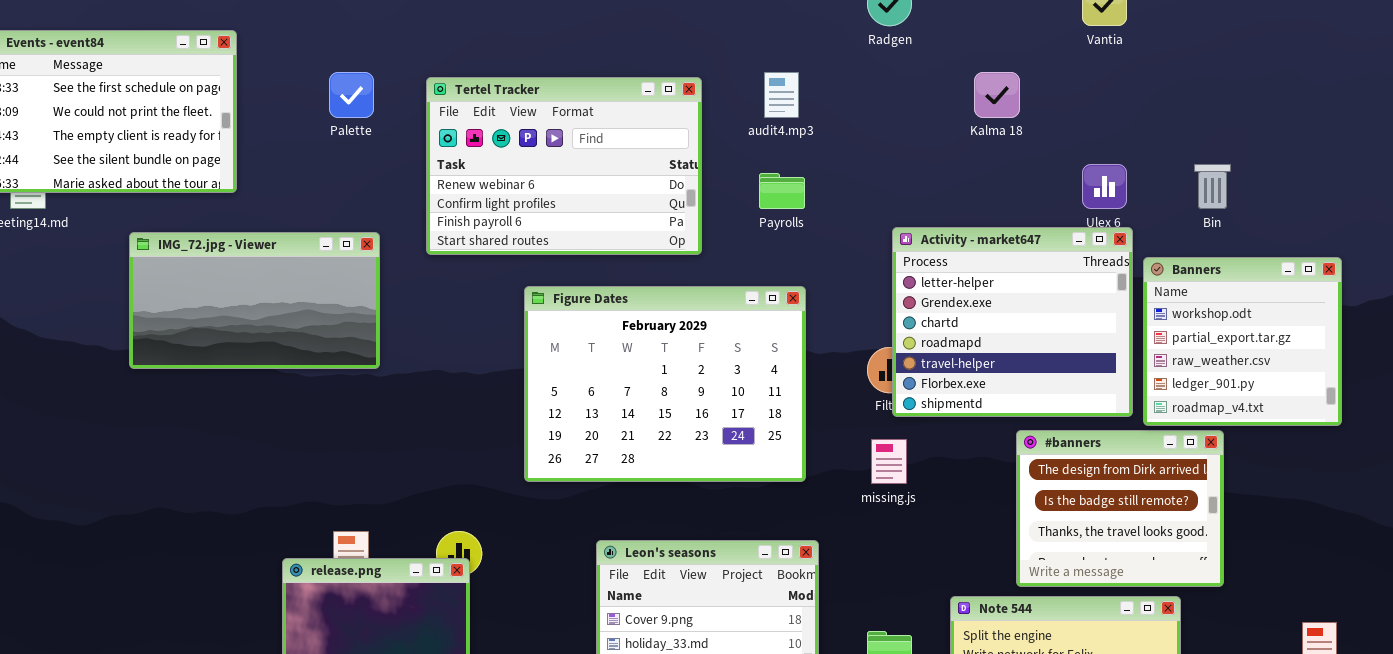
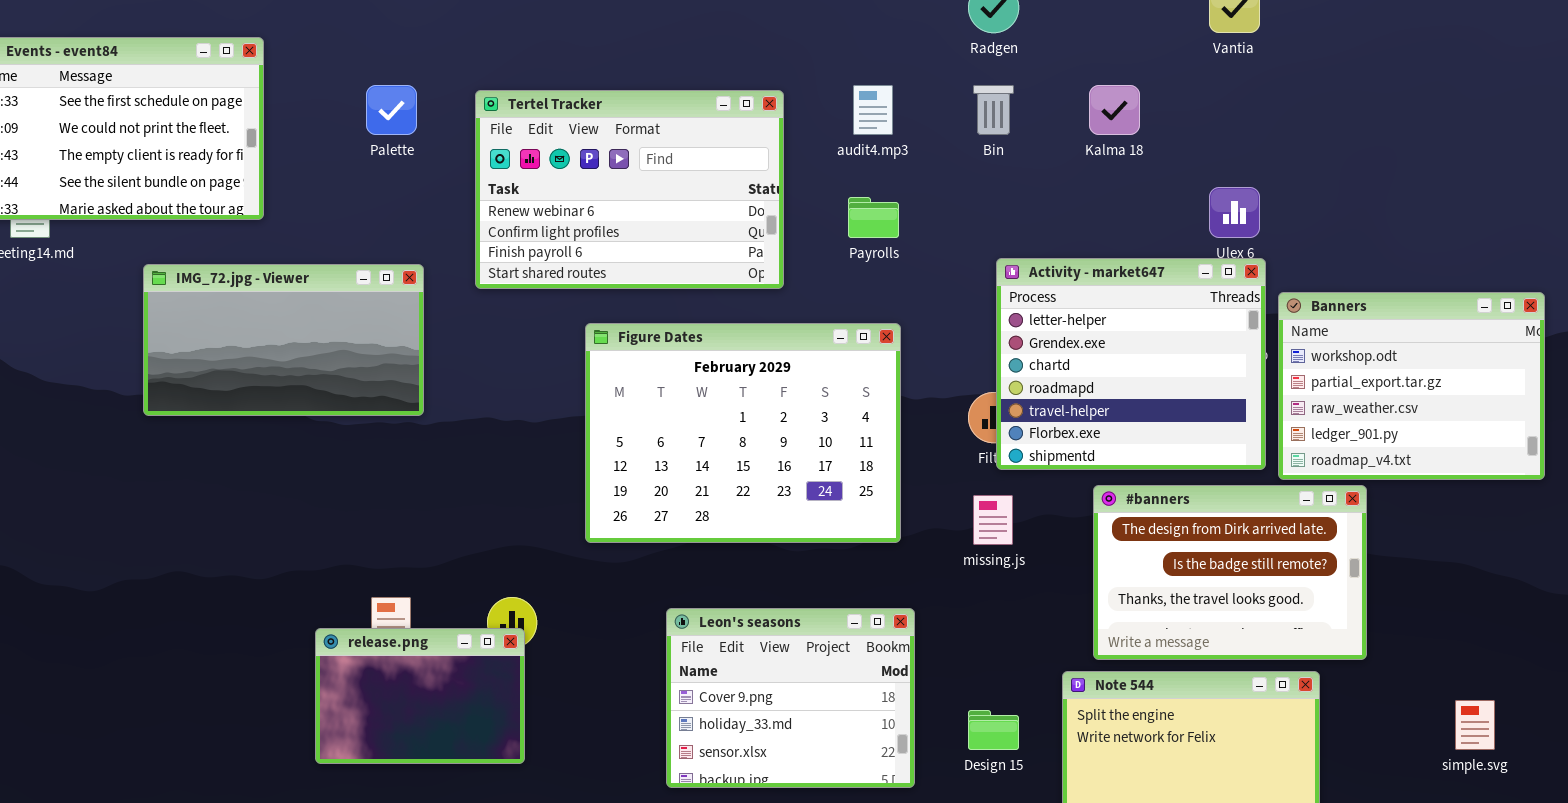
Bin: [1194,164,1231,209] -> [973,85,1014,135], moved
Banners: [1143,257,1342,426] -> [1278,292,1545,480], resized
#banners: [1016,430,1224,587] -> [1093,485,1367,660], resized

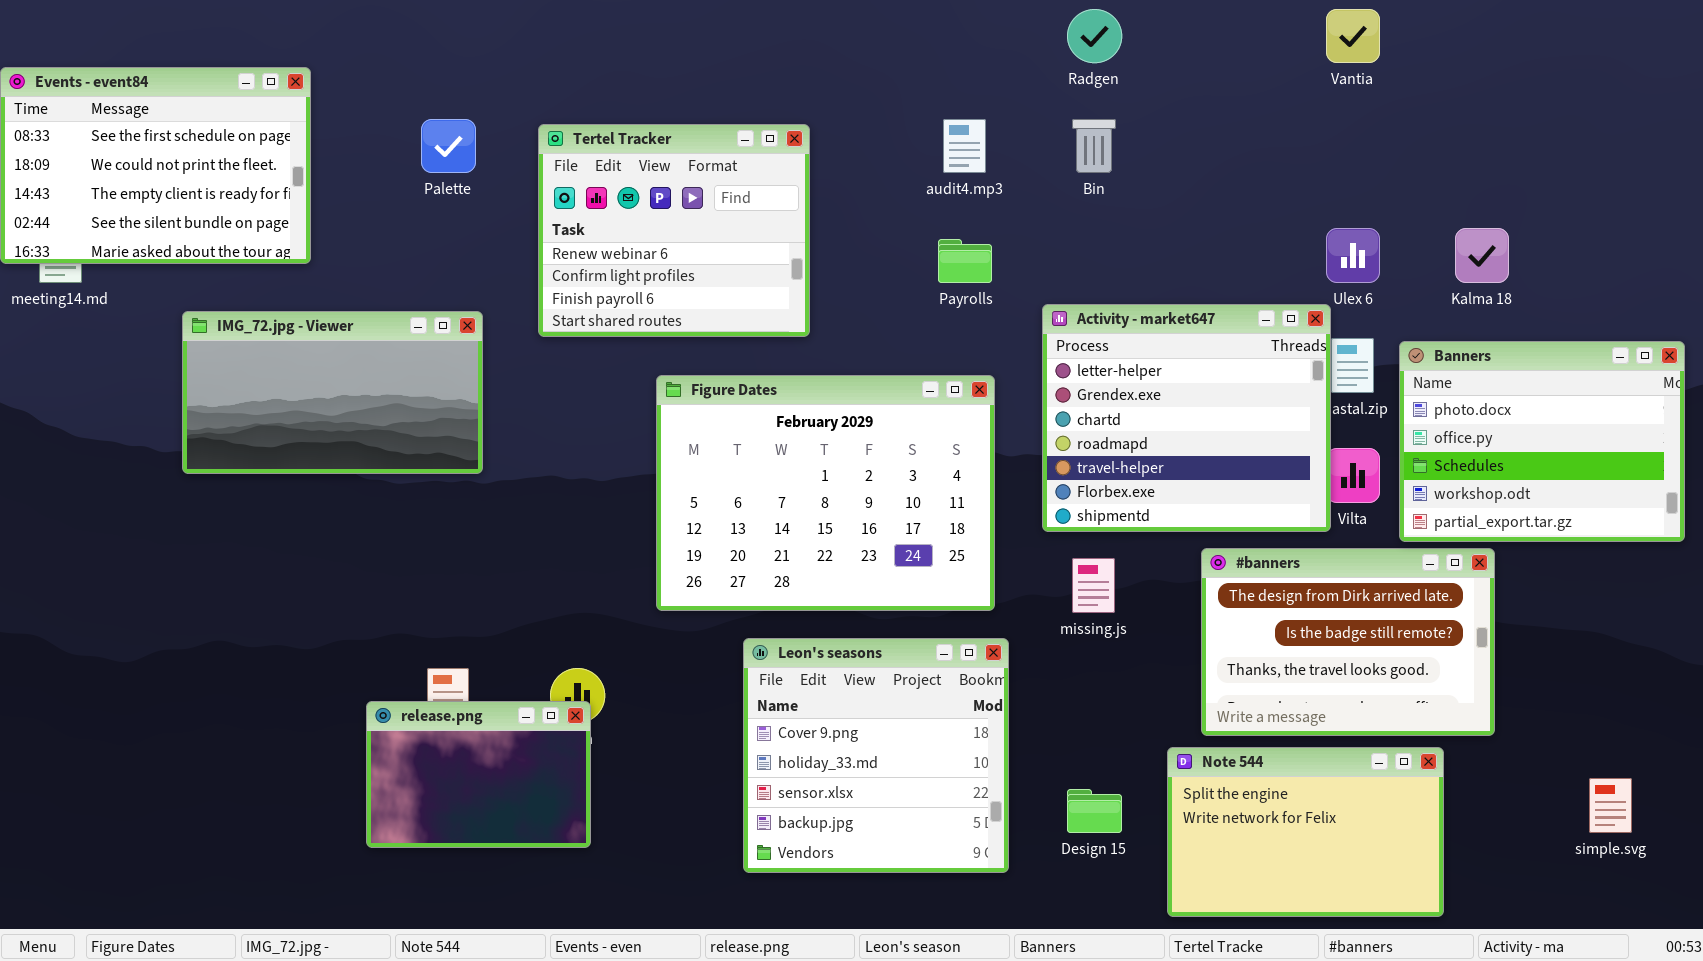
Kalma 18: [1089,85,1140,135] -> [1455,228,1509,283], moved
Tertel Tracker: [475,90,784,289] -> [538,124,810,337], resized
Activity - market647: [996,258,1266,470] -> [1042,304,1331,532], moved
Banners: [1278,292,1545,480] -> [1399,341,1685,542], scrolled up 3 rows
Leon's seasons: [666,608,915,788] -> [743,638,1009,873], resized

